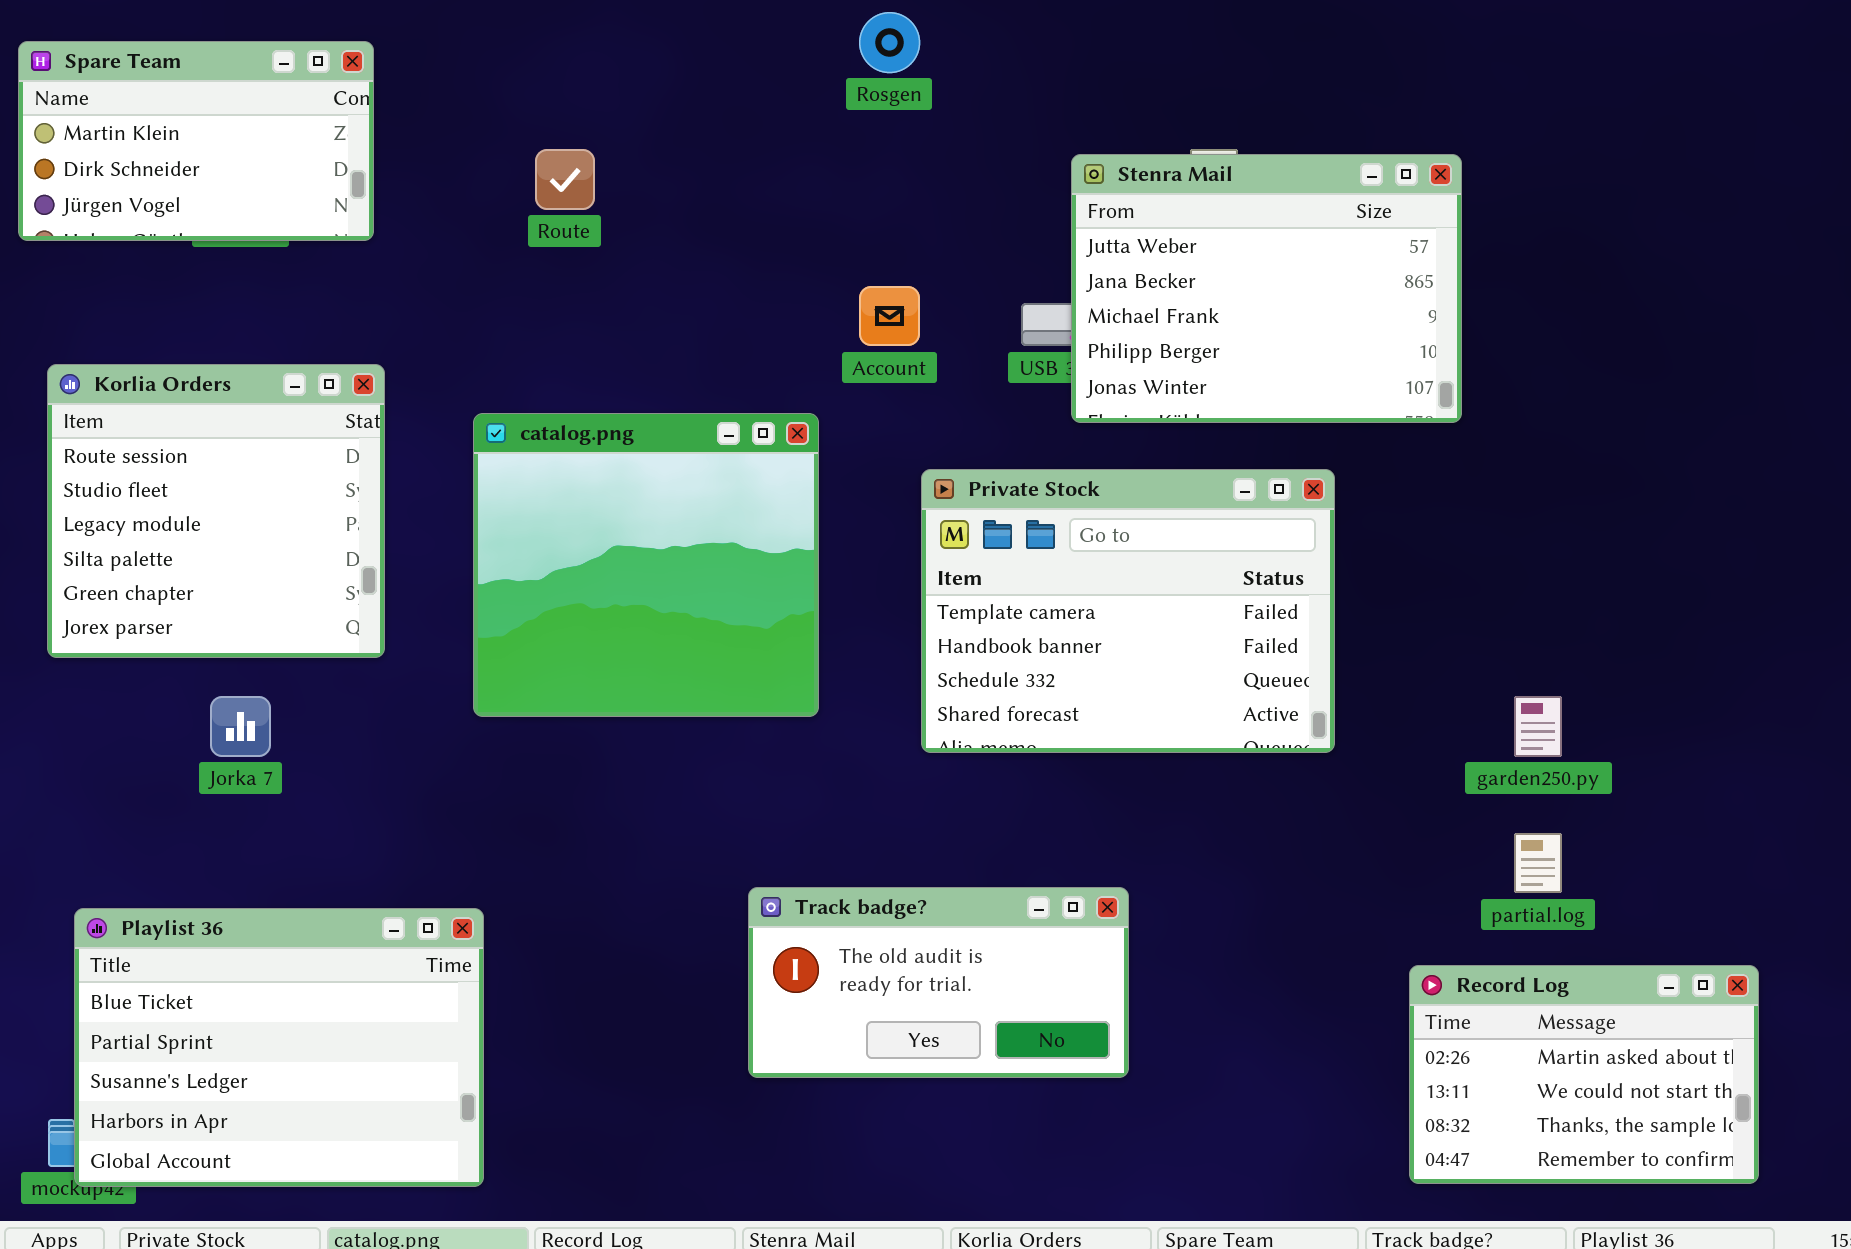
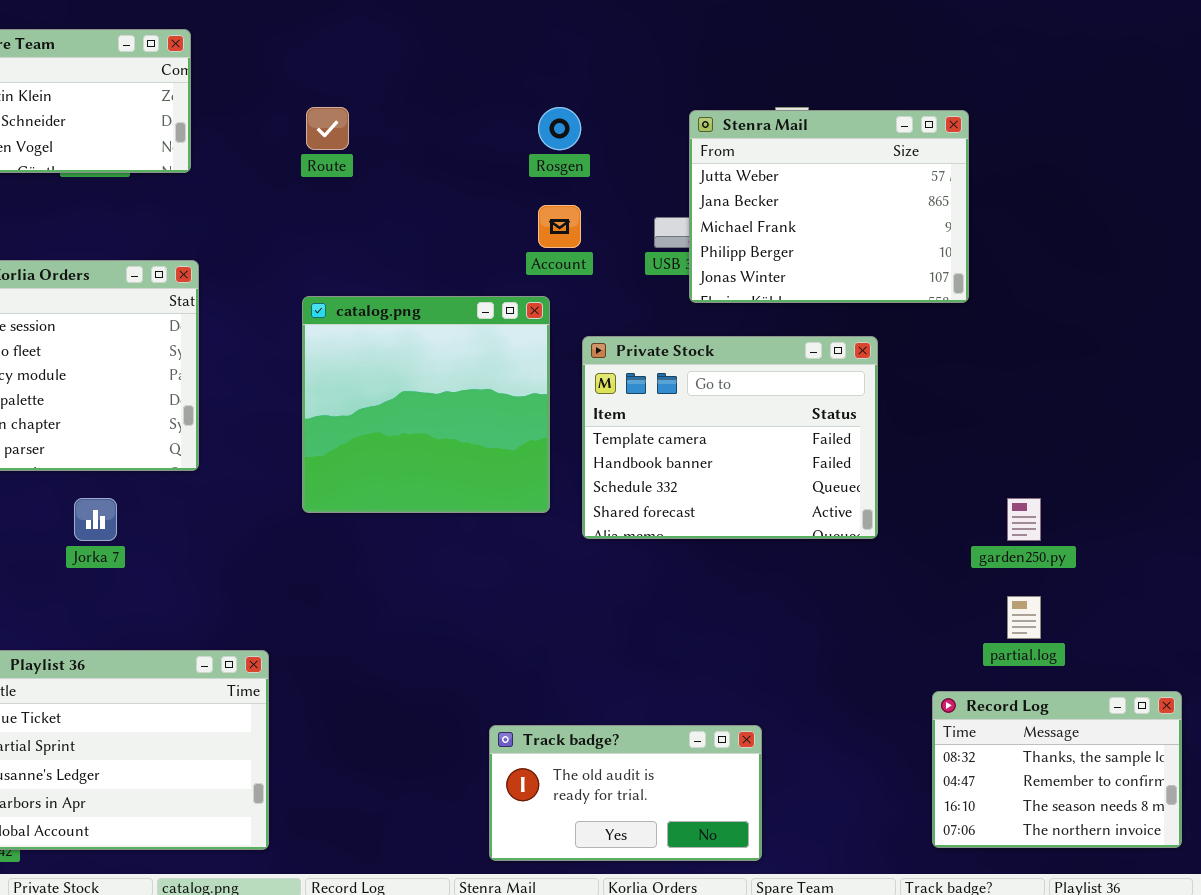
Rosgen: [859,12,920,73] -> [538,107,581,150], moved
catalog.png: [473,413,819,717] -> [302,296,550,513], moved
Track badge?: [748,887,1129,1078] -> [489,725,762,861], moved
Record Log: [1409,965,1759,1184] -> [932,691,1182,848], scrolled down 2 rows

